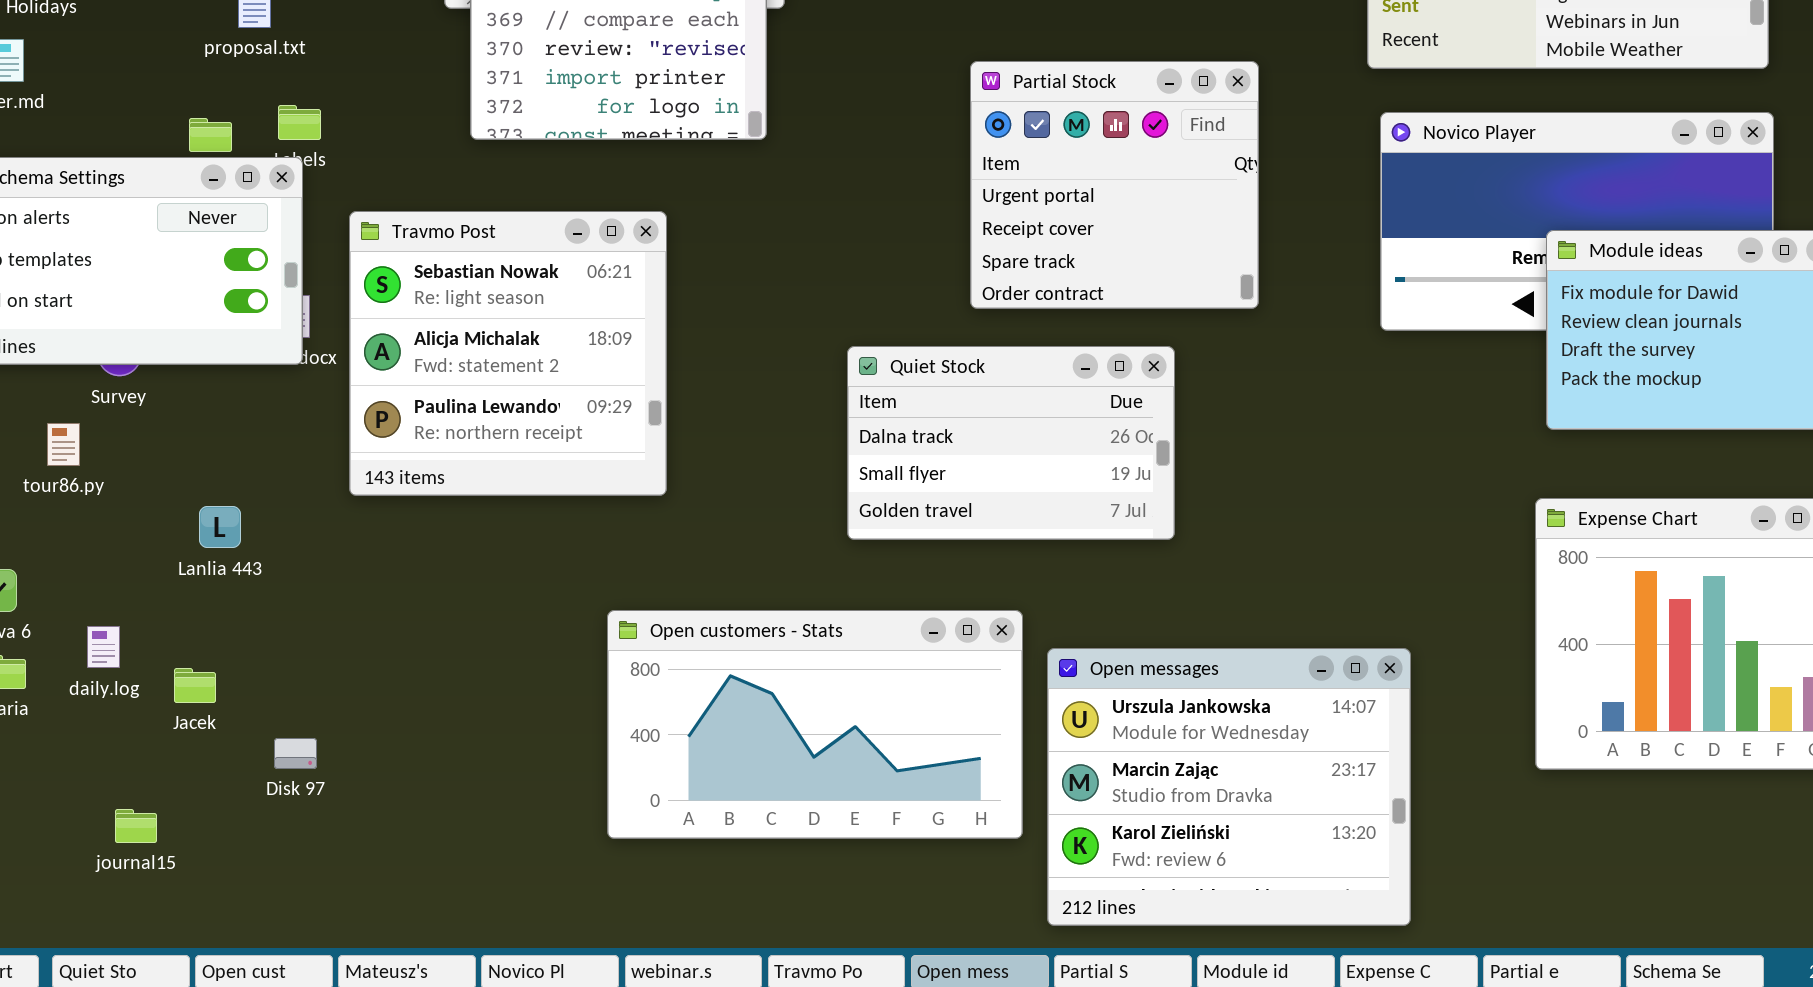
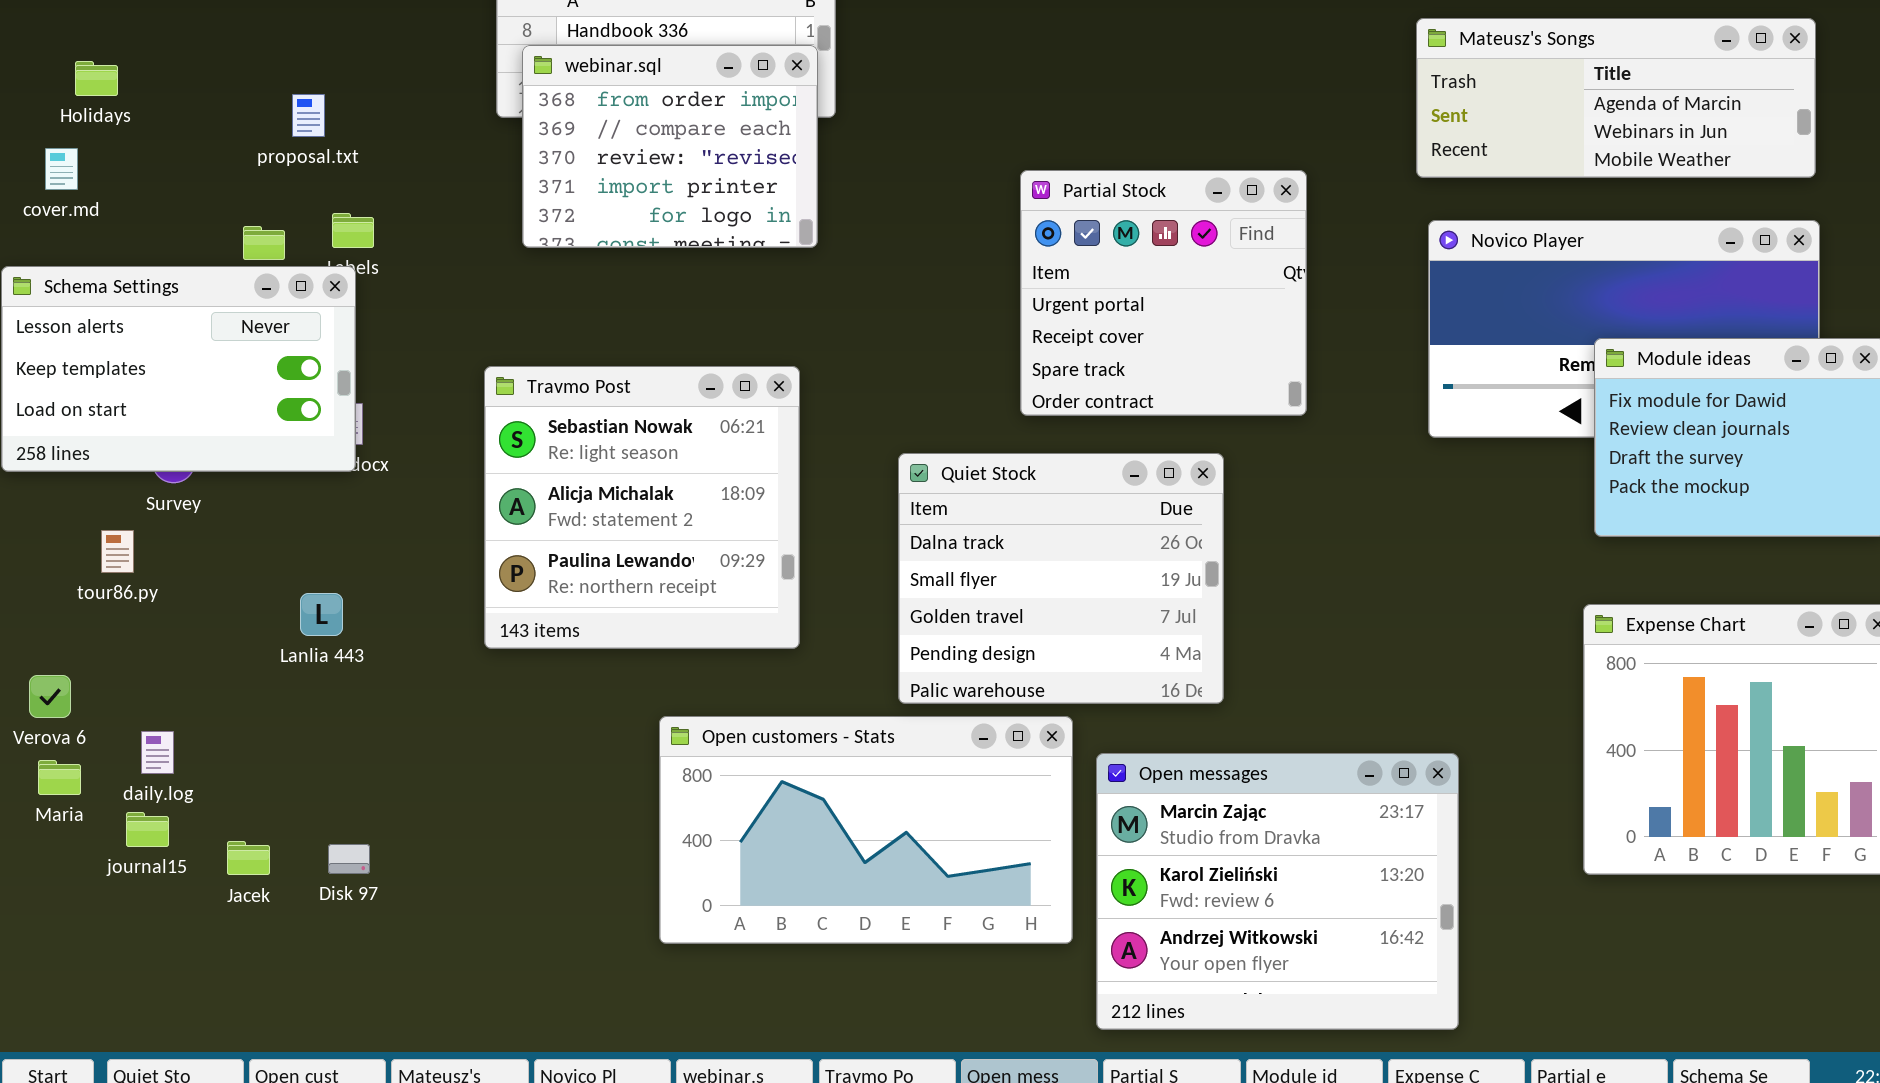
Travmo Post: [349,211,667,496] -> [484,366,800,649], moved
Quiet Stock: [847,346,1175,540] -> [898,453,1224,704], resized
Lanlia 443: [199,506,241,548] -> [300,593,343,636], moved
Open messages: [1047,648,1411,926] -> [1096,753,1459,1030], scrolled down 1 row
Jacek: [174,668,216,703] -> [227,841,270,875], moved
journal15: [115,809,157,843] -> [126,812,169,847], moved

